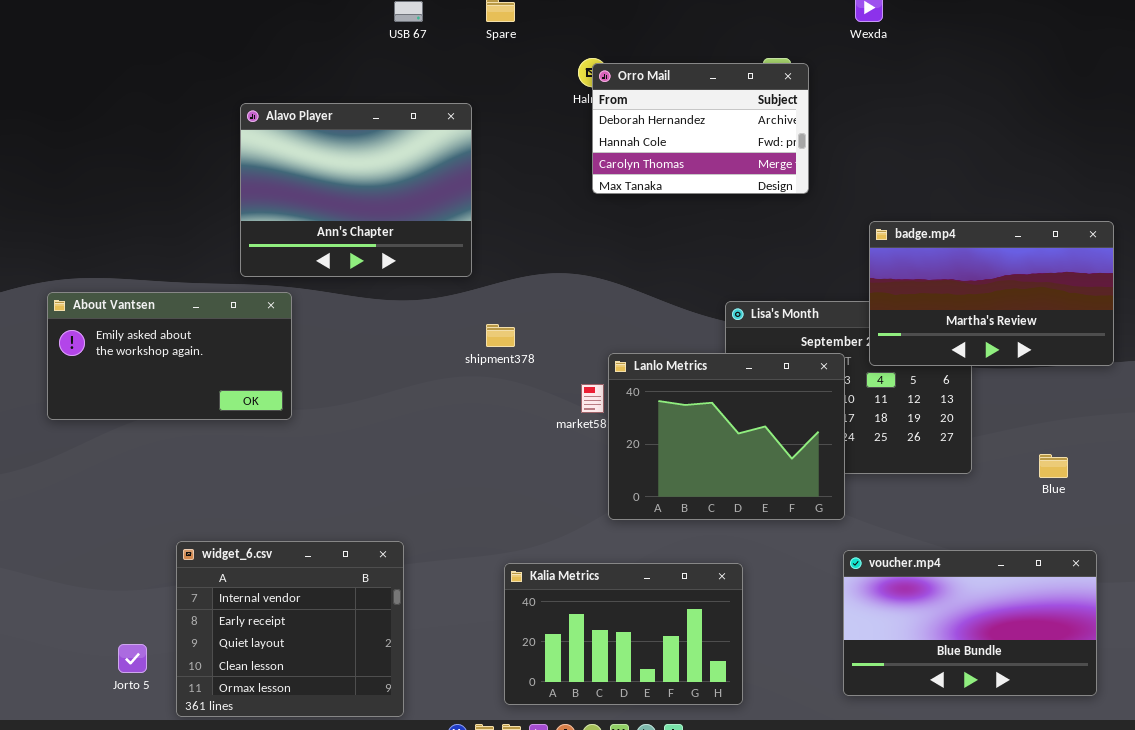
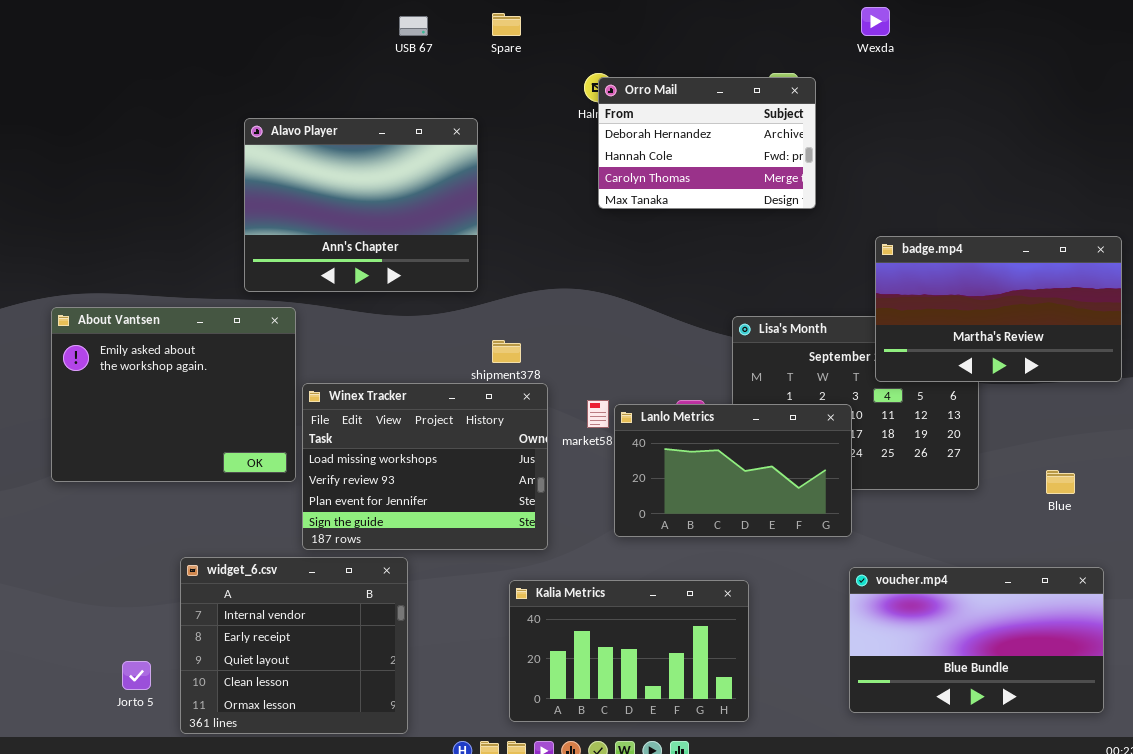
About Vantsen: [47,292,292,420] -> [51,307,296,482], resized
Lanlo Metrics: [608,353,845,520] -> [614,404,852,537], resized
Winex Tracker: none -> [302,383,548,550], opened

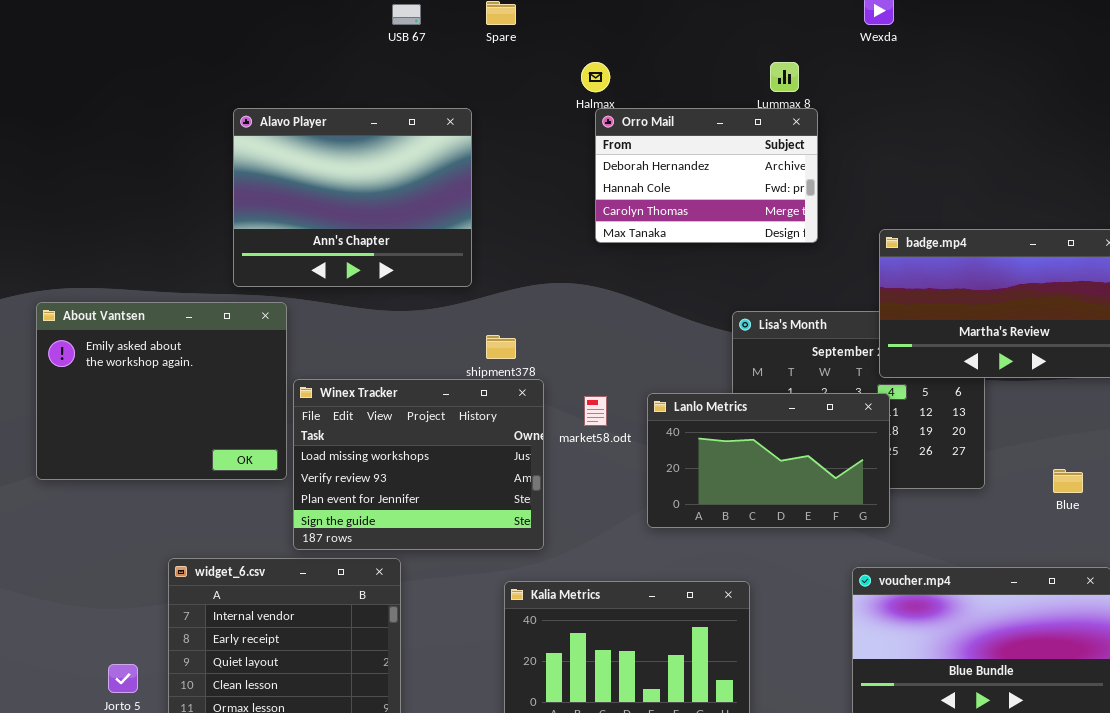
Orro Mail: [598,77,816,209] -> [595,108,818,243], moved
Lanlo Metrics: [614,404,852,537] -> [647,393,890,528], moved

